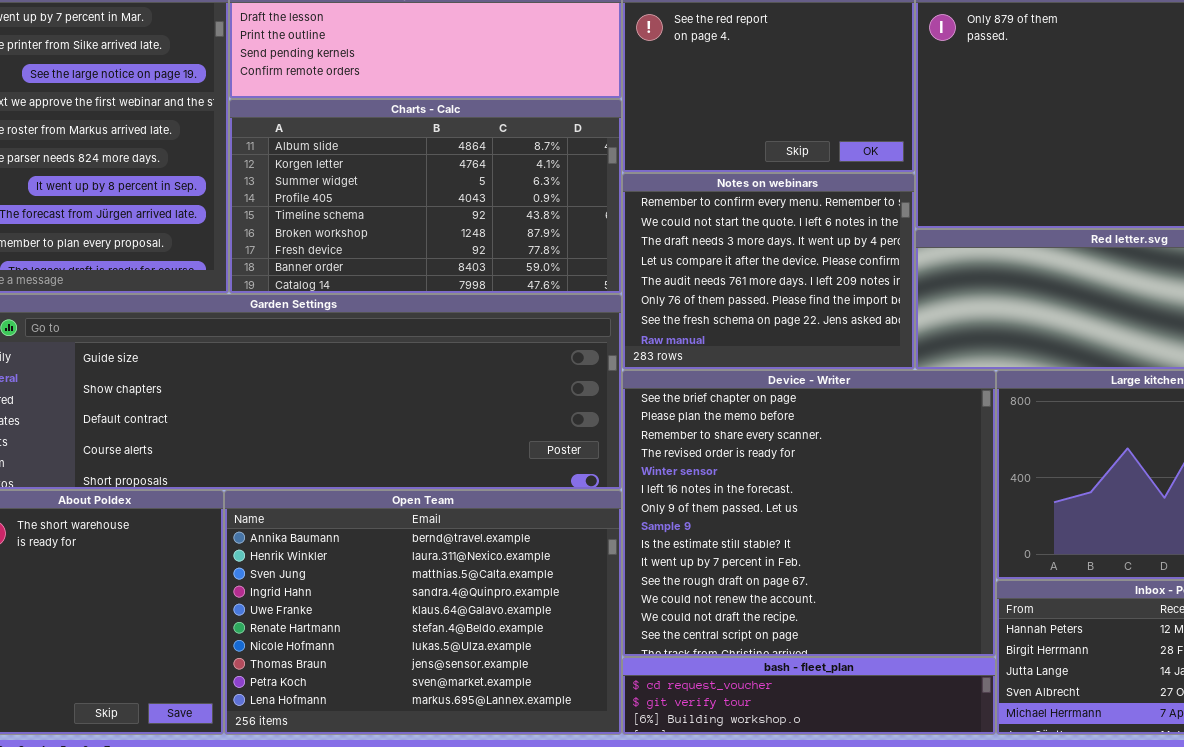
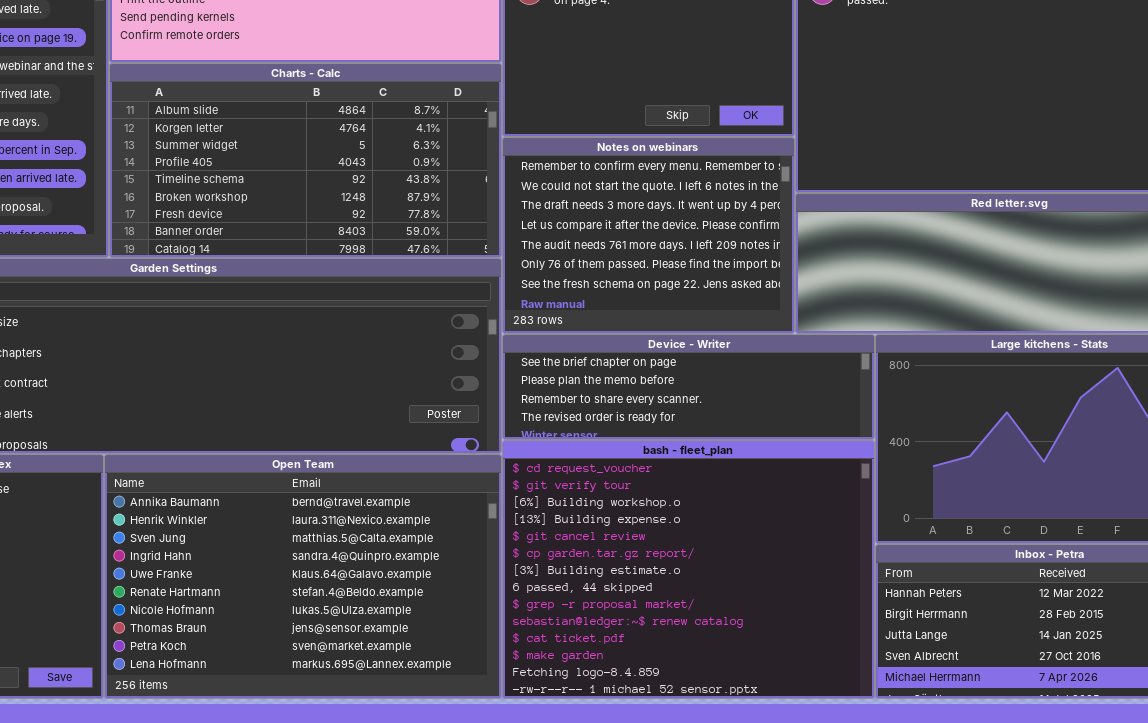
Device - Writer: [622,370,996,657] -> [502,334,875,440], resized
bash - fleet_plan: [622,657,996,735] -> [502,440,875,699], resized

